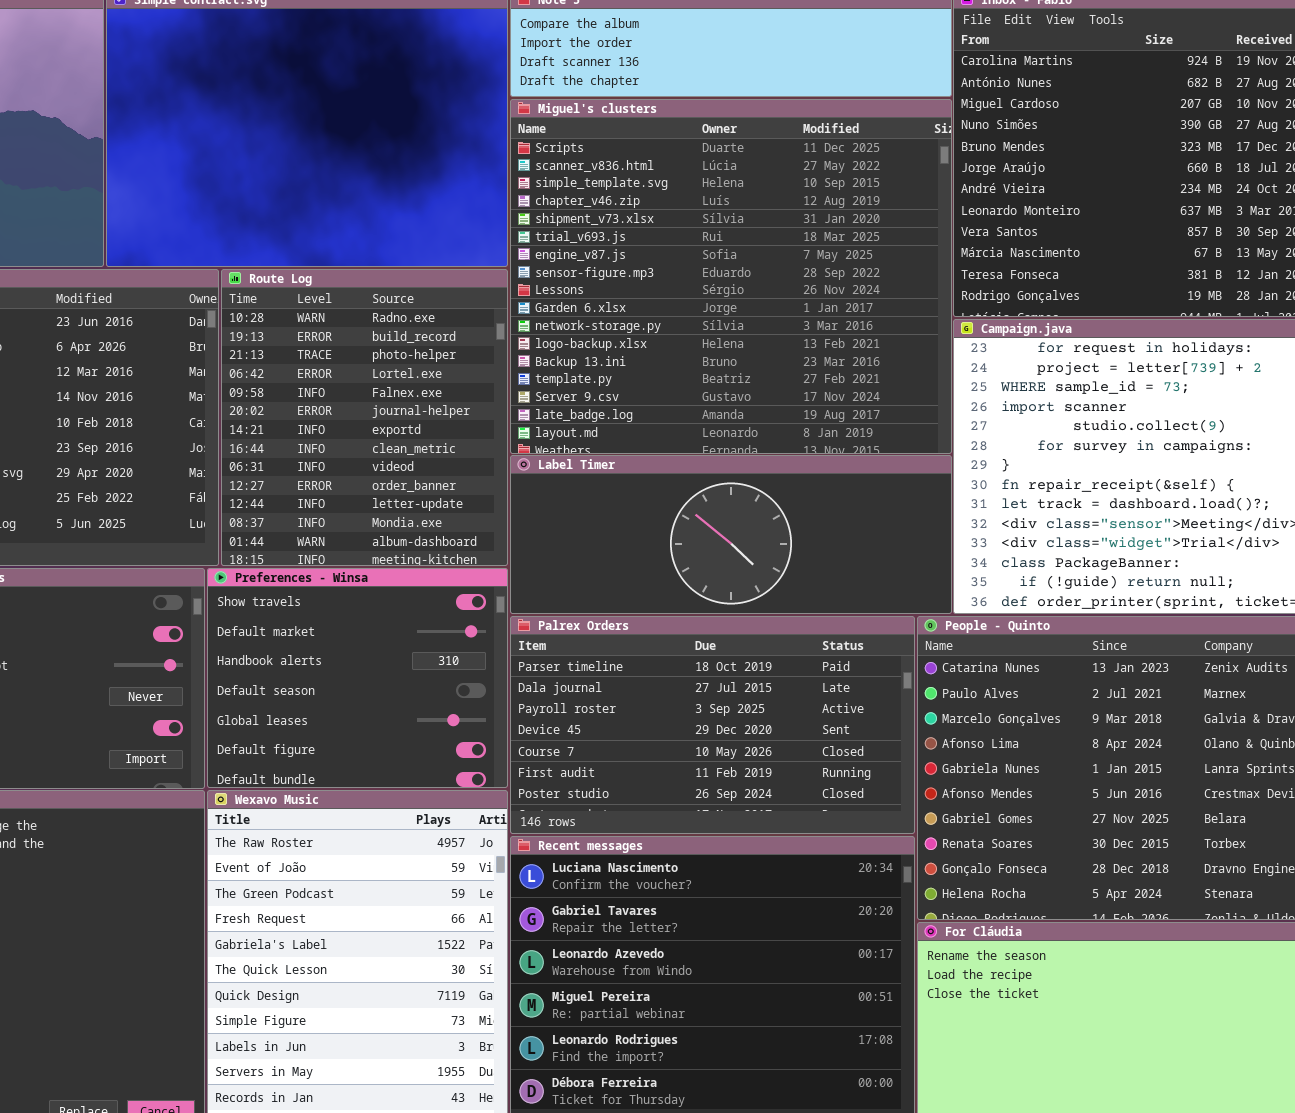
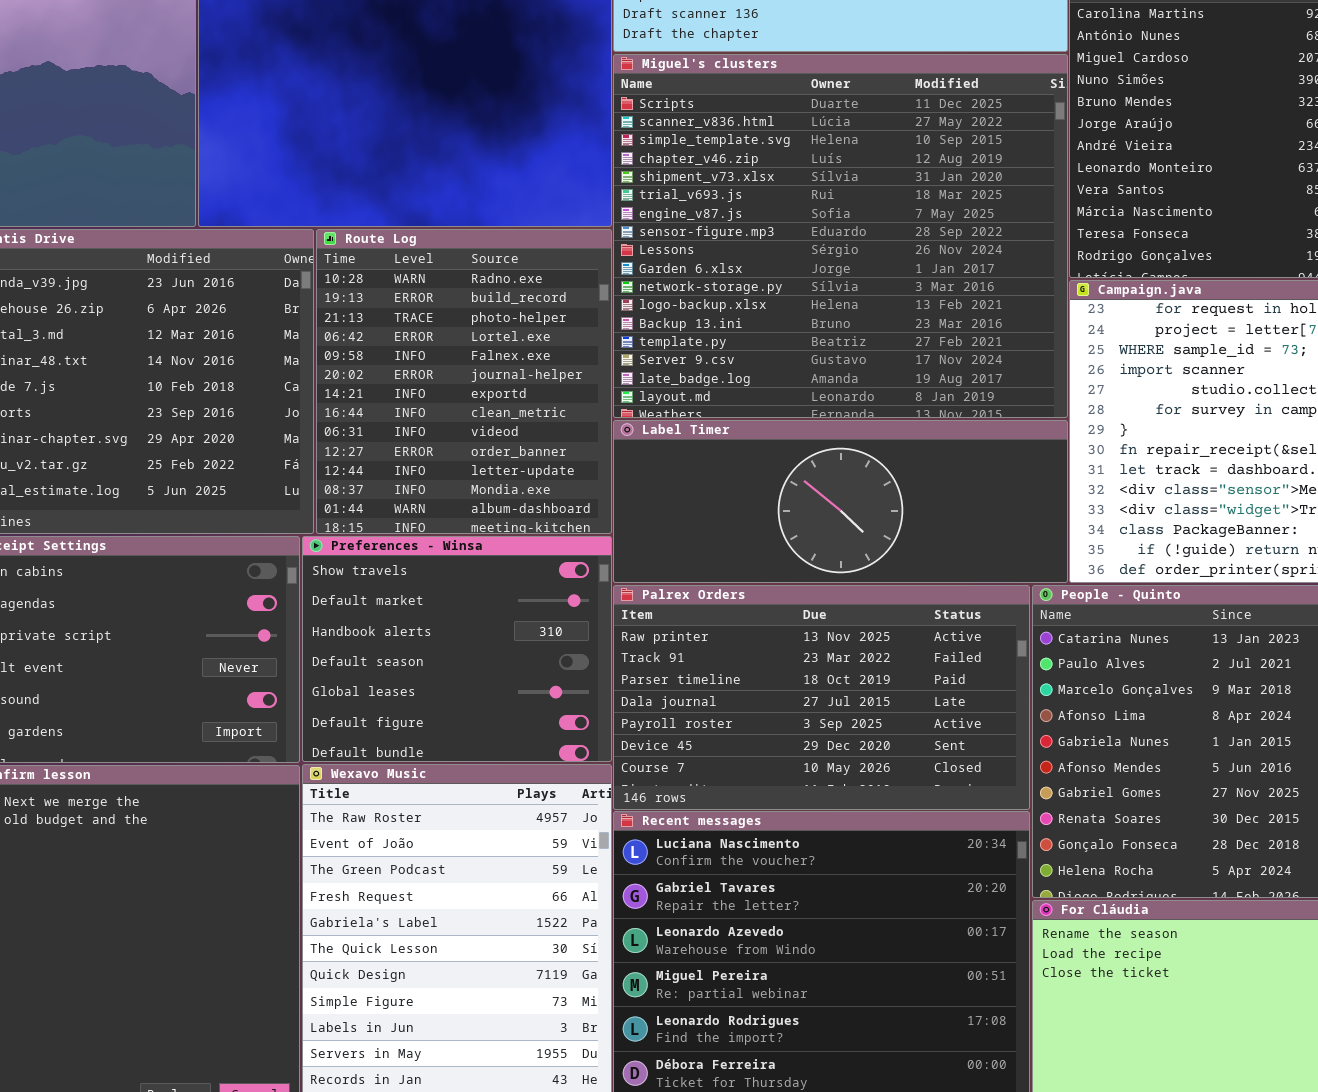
Palrex Orders: [510,616,915,834] -> [613,585,1030,810], scrolled up 2 rows

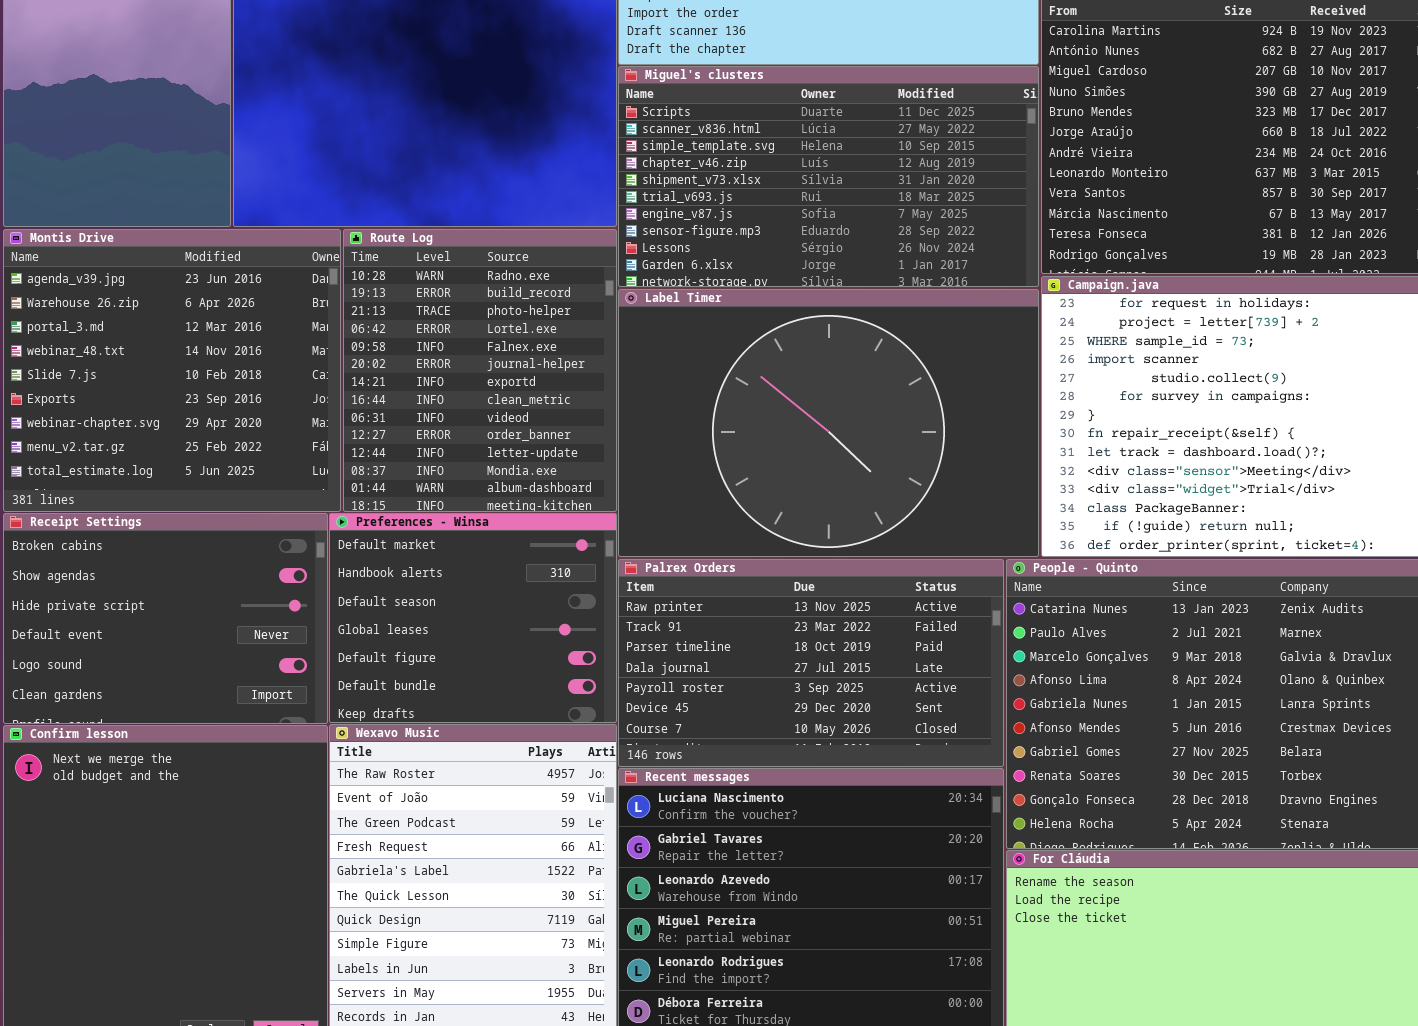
Miguel's clusters: [613,54,1068,418] -> [618,66,1039,287], resized
Label Timer: [613,420,1068,583] -> [618,289,1039,557], resized
Preferences - Winsa: [302,536,612,762] -> [329,513,617,723], scrolled down 1 row

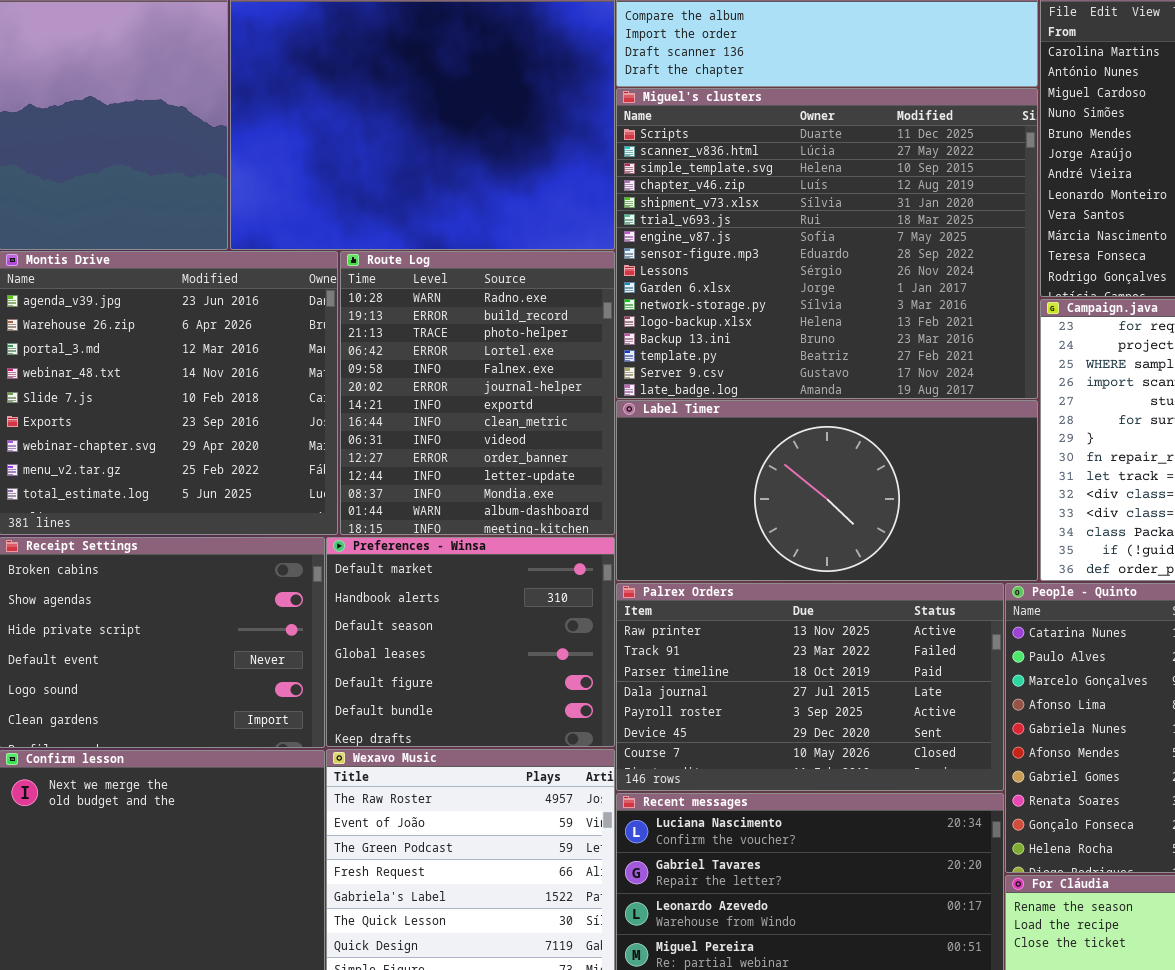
Miguel's clusters: [618,66,1039,287] -> [616,88,1038,399], resized
Label Timer: [618,289,1039,557] -> [616,400,1038,581], resized

